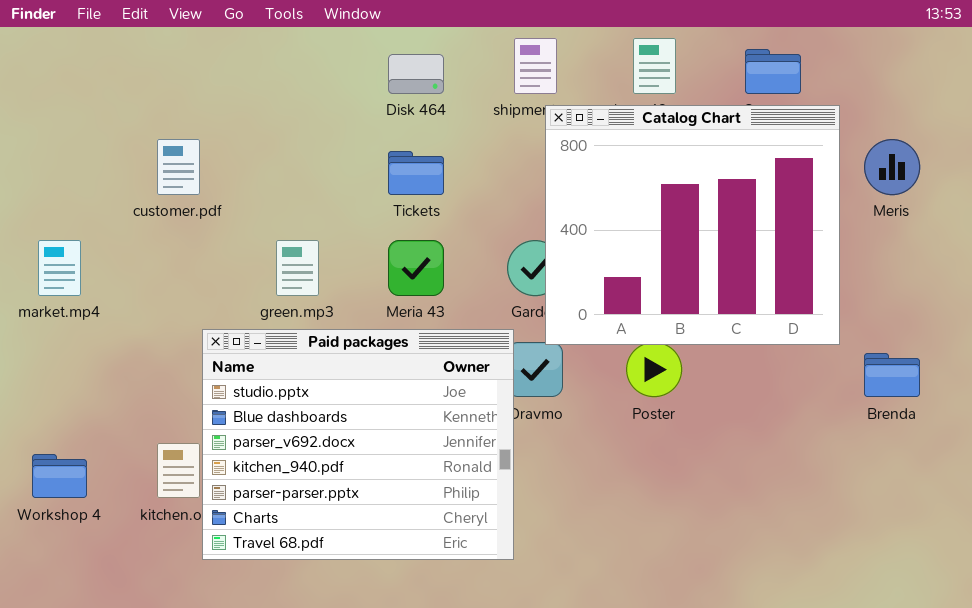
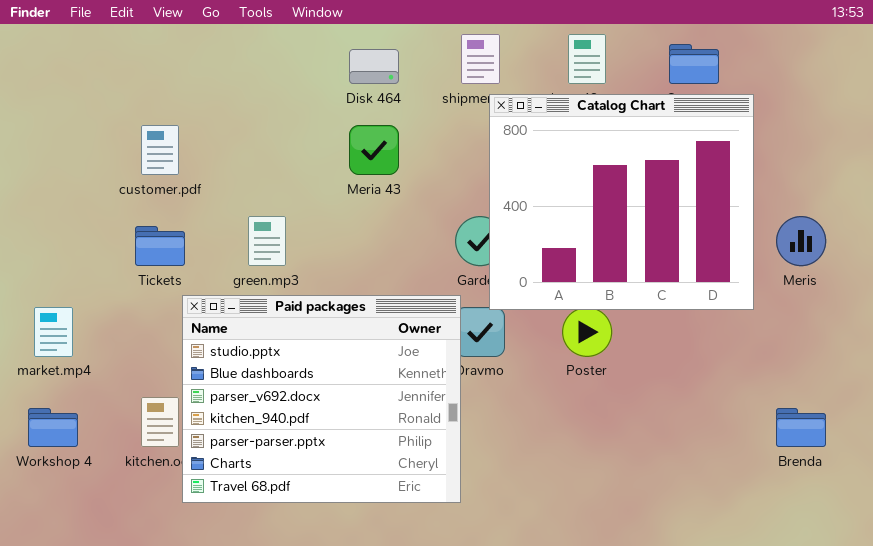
Meris: [864,139,920,195] -> [776,216,826,266], moved
Tickets: [388,151,444,195] -> [135,226,185,266], moved
market.mp4: [38,240,81,296] -> [34,307,73,357], moved
Meria 43: [388,240,444,296] -> [349,125,399,175], moved
Brenda: [864,353,920,397] -> [776,408,826,447], moved

